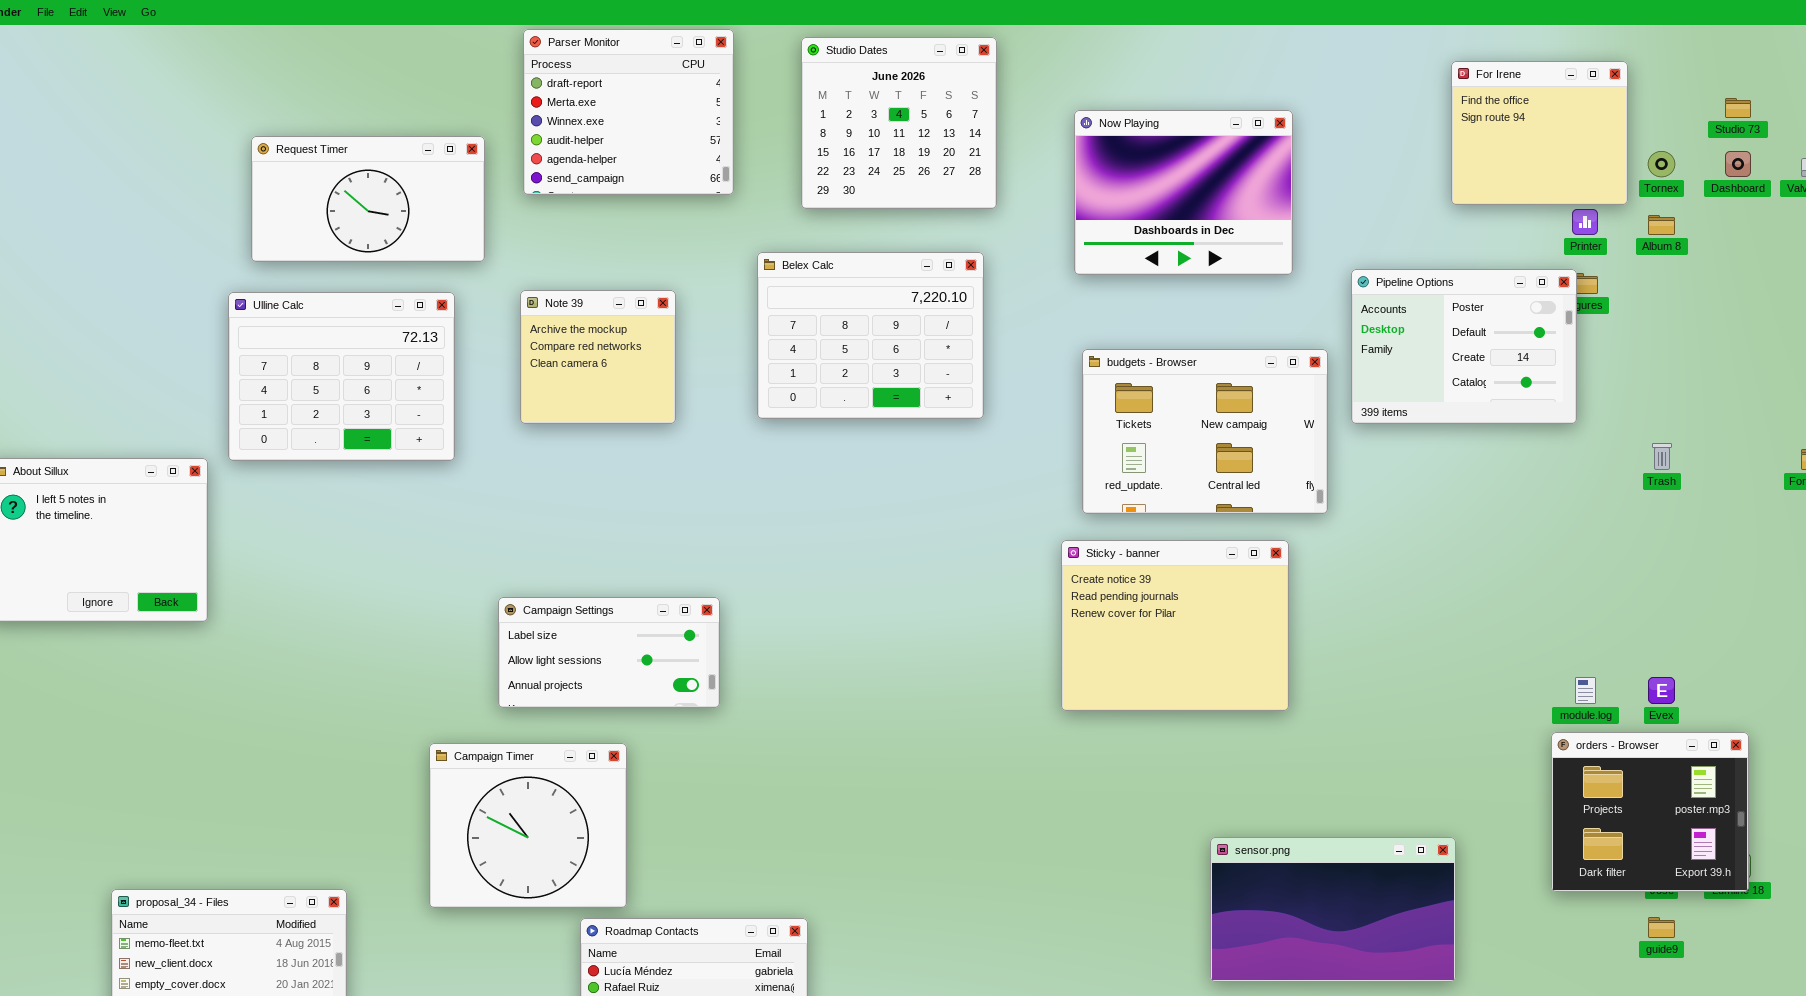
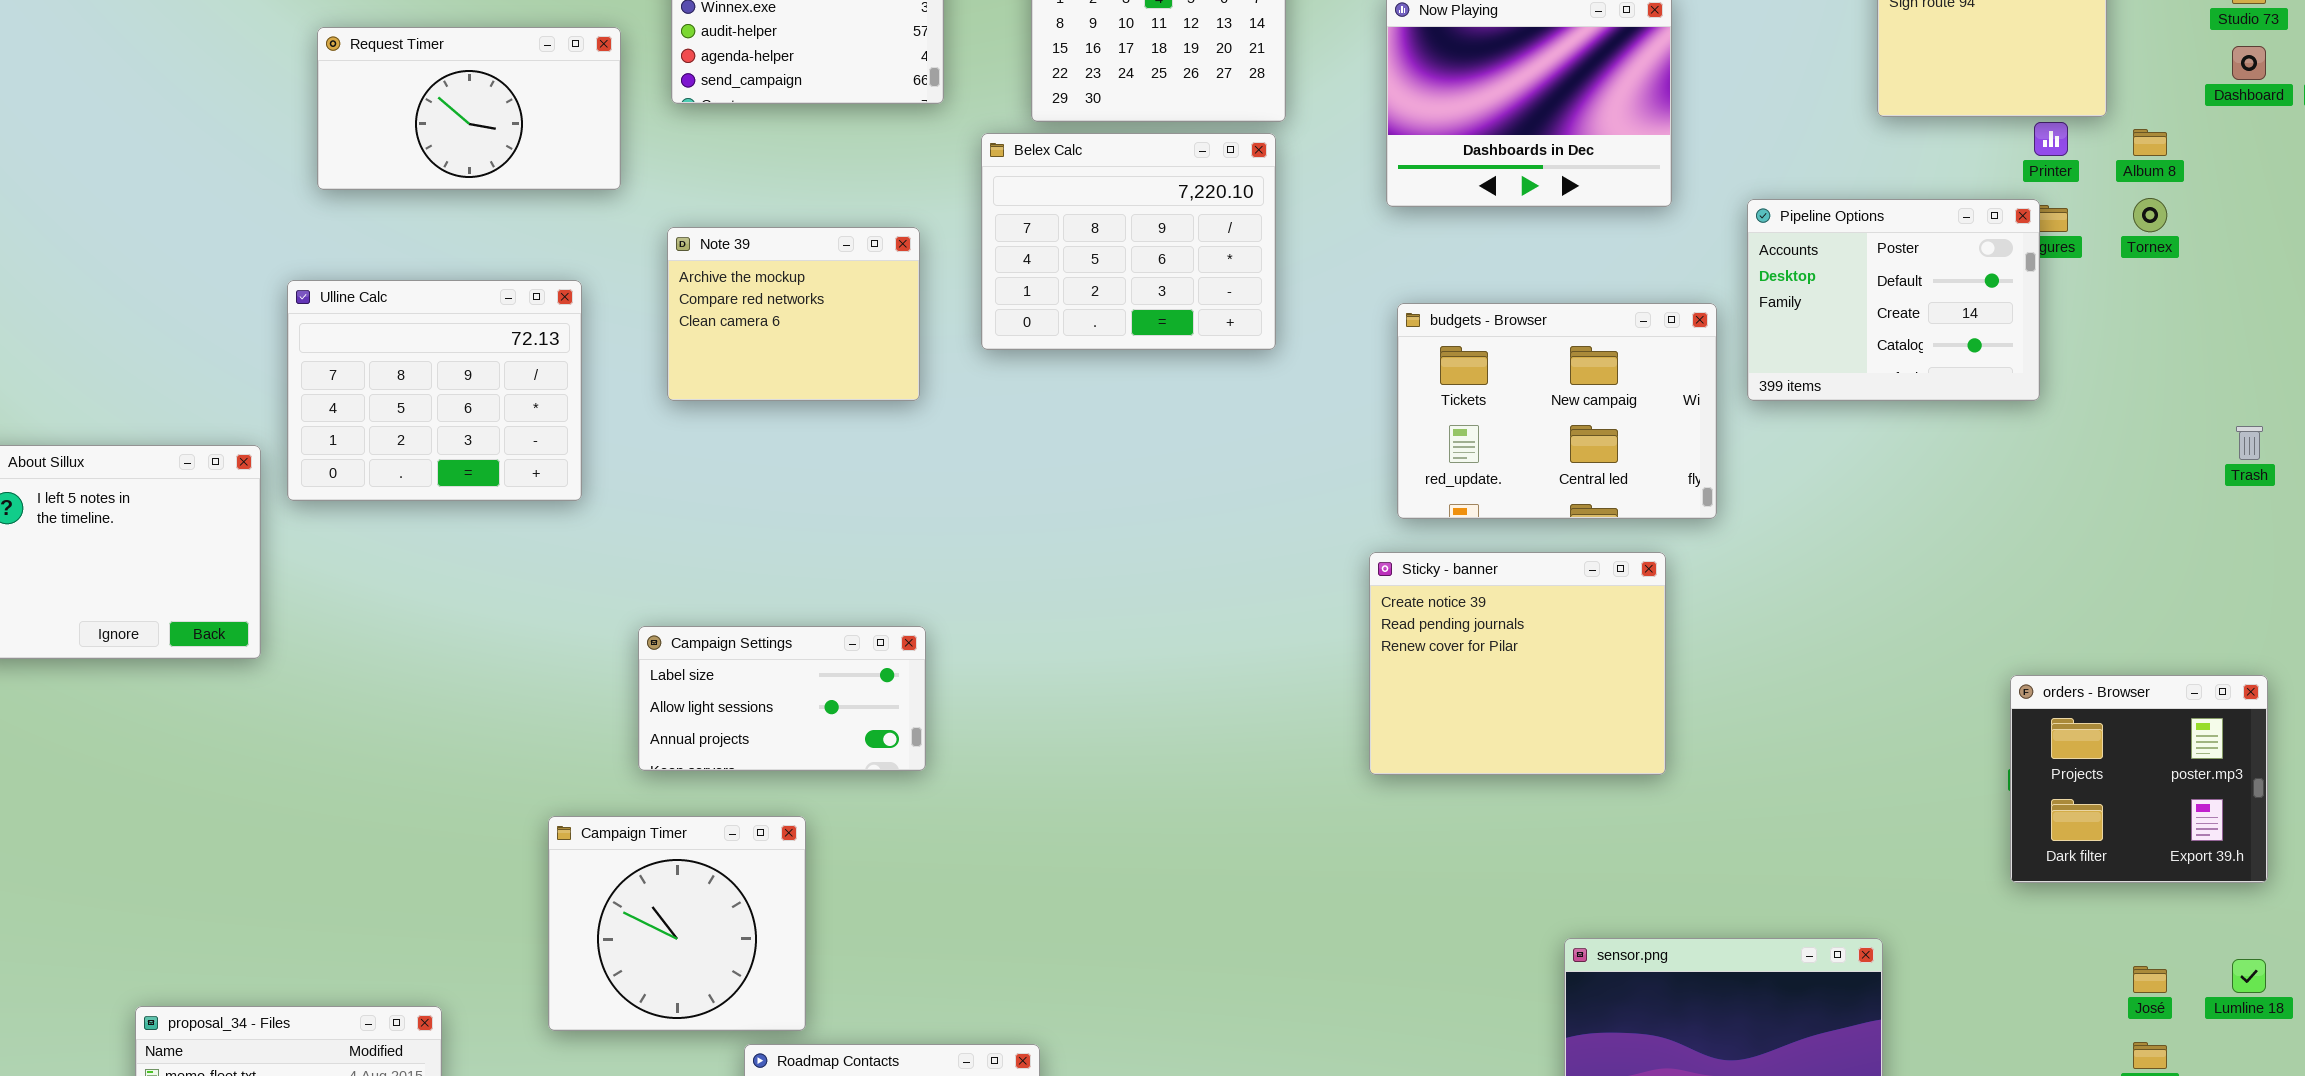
Tornex: [1648,151,1675,177] -> [2133,198,2167,232], moved
Belex Calc: [757,252,984,419] -> [981,133,1276,350], moved
Note 39: [520,290,676,424] -> [667,227,920,401], resized
Ulline Calc: [228,292,455,461] -> [287,280,582,501], moved
Trash: [1652,443,1672,470] -> [2236,426,2263,460], moved
orders - Browser: [1551,732,1749,892] -> [2010,675,2268,883], moved

